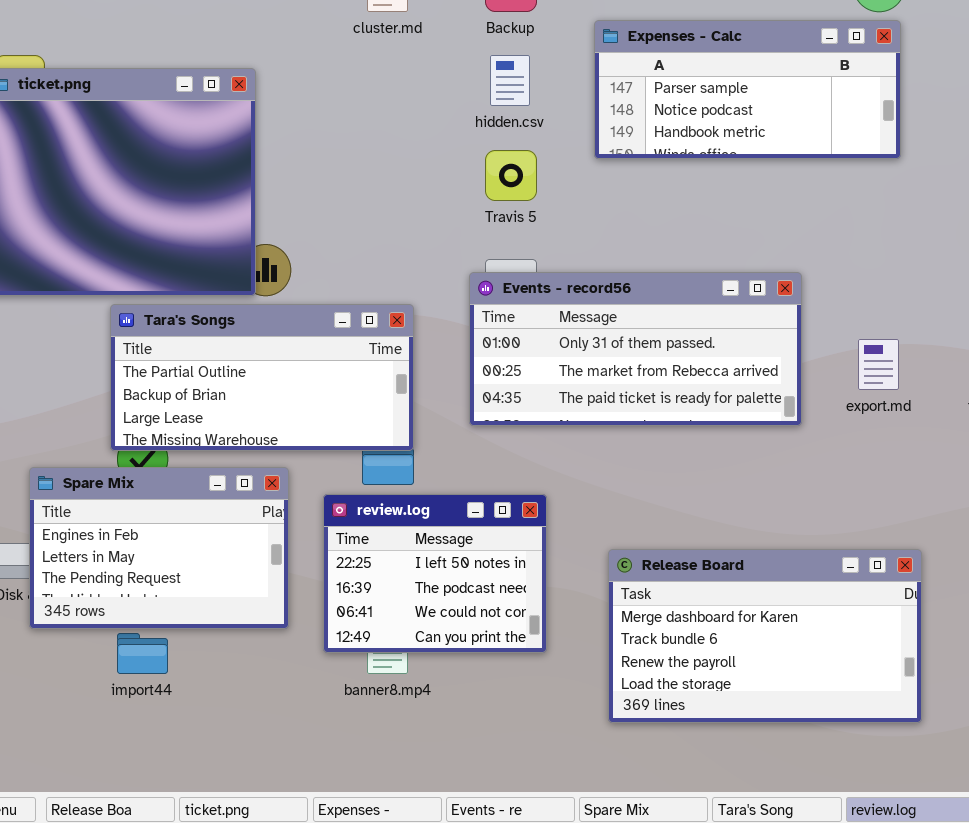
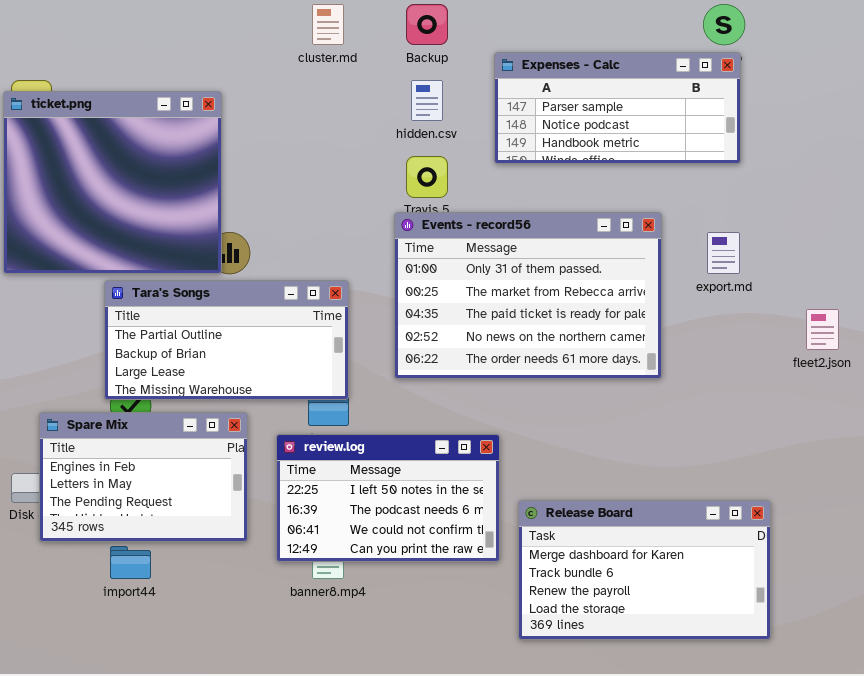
Events - record56: [469,272,802,426] -> [394,212,662,379], resized
export.md: [858,339,899,390] -> [707,232,740,274], moved
review.log: [323,494,547,653] -> [276,434,500,562], resized
Release Board: [608,549,922,723] -> [518,500,771,640], moved

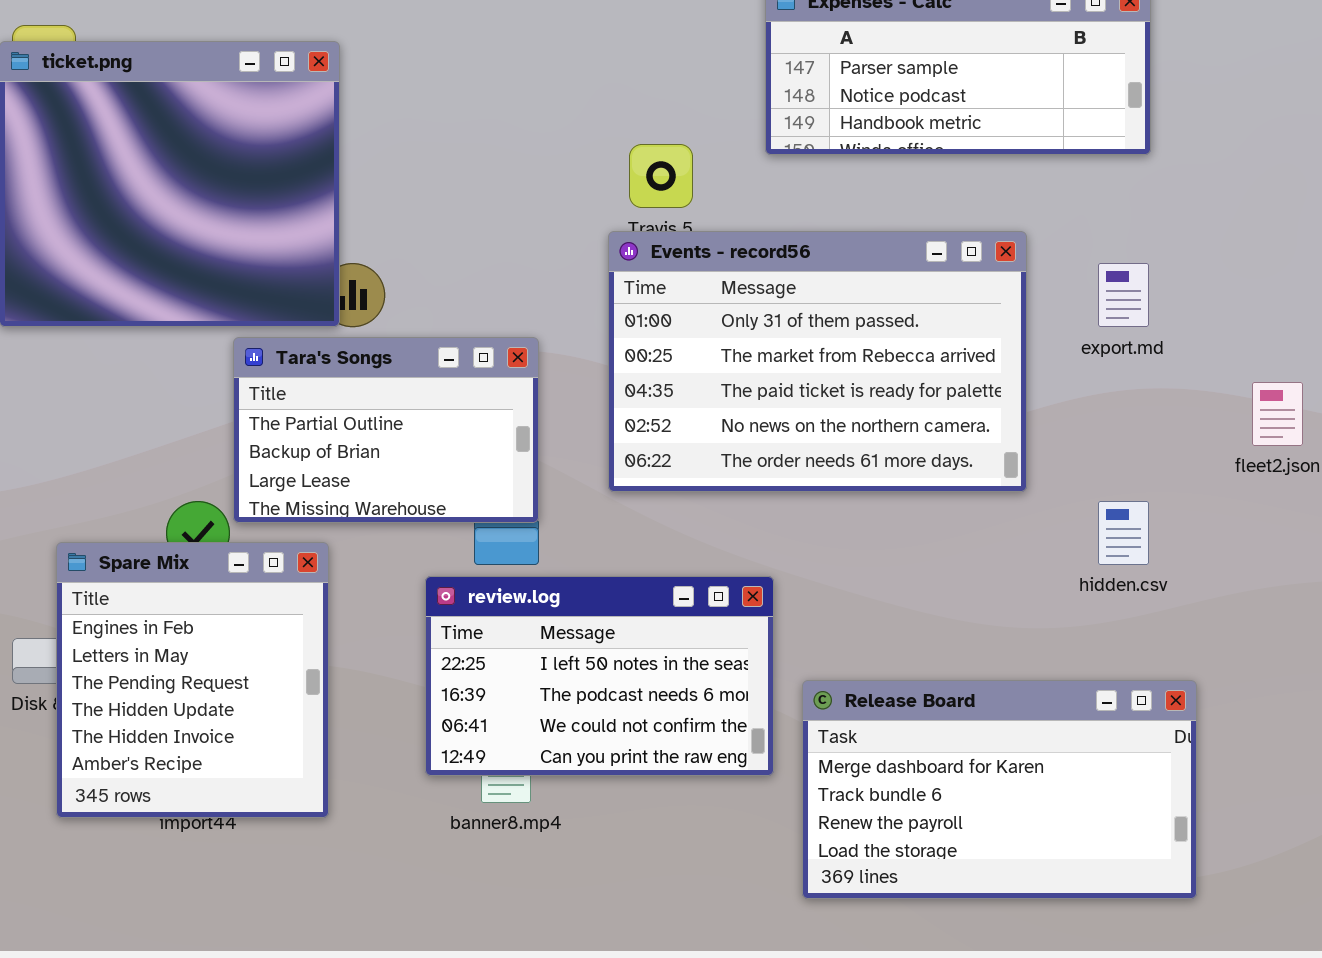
hidden.csv: [411,80,443,121] -> [1098,501,1149,565], moved
Tara's Songs: [104,280,349,400] -> [233,337,539,523], resized
Spare Mix: [39,412,248,542] -> [56,542,329,818], resized

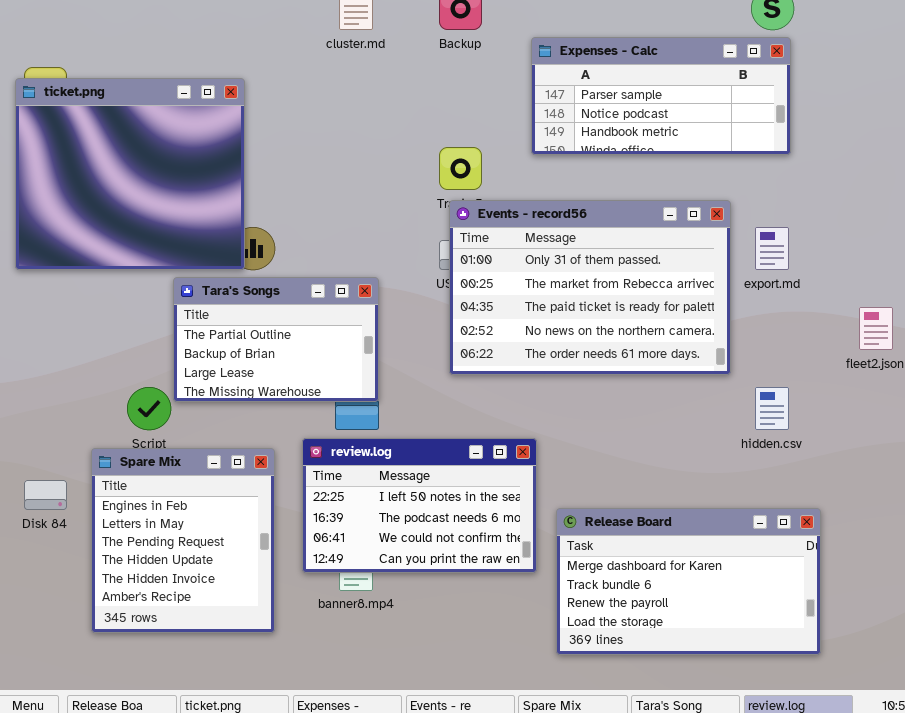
Events - record56: [608,231,1027,492] -> [449,200,731,375], moved
Spare Mix: [56,542,329,818] -> [91,448,275,633], moved

